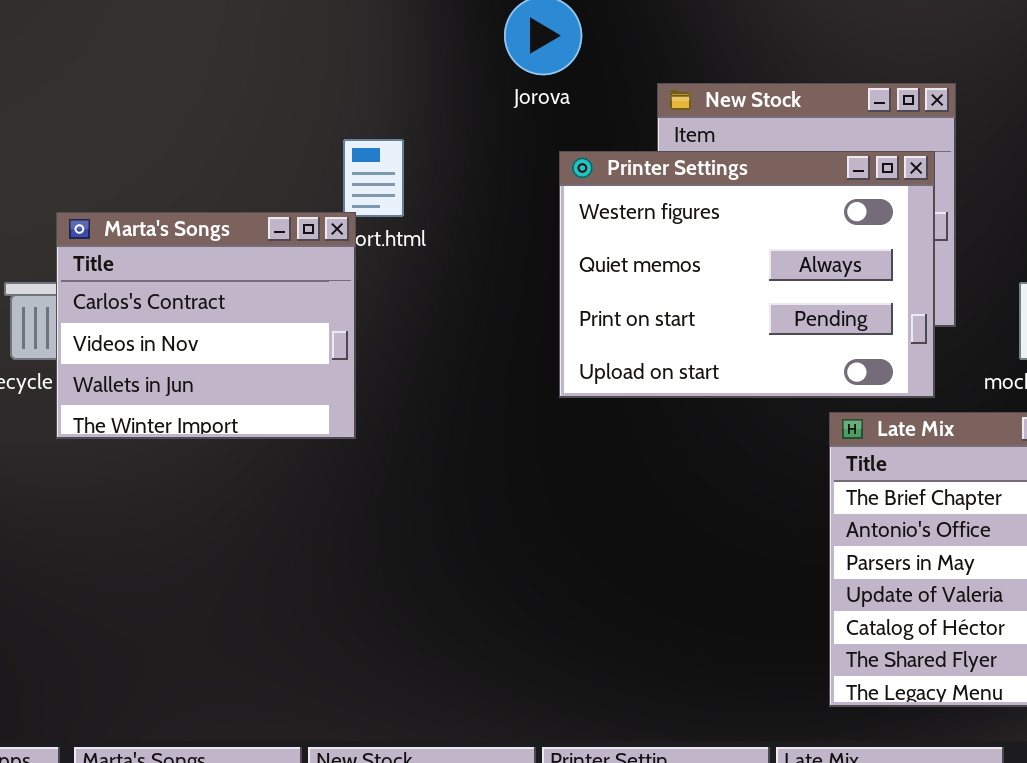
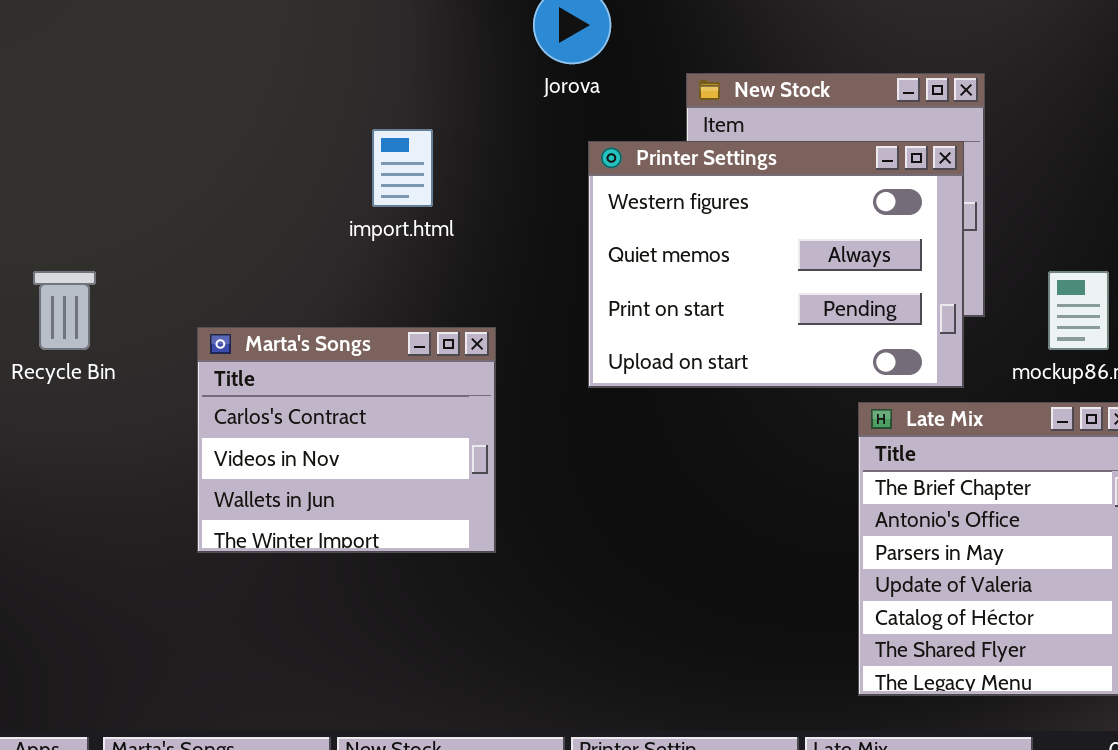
Marta's Songs: [56,212,356,439] -> [197,327,496,553], moved

